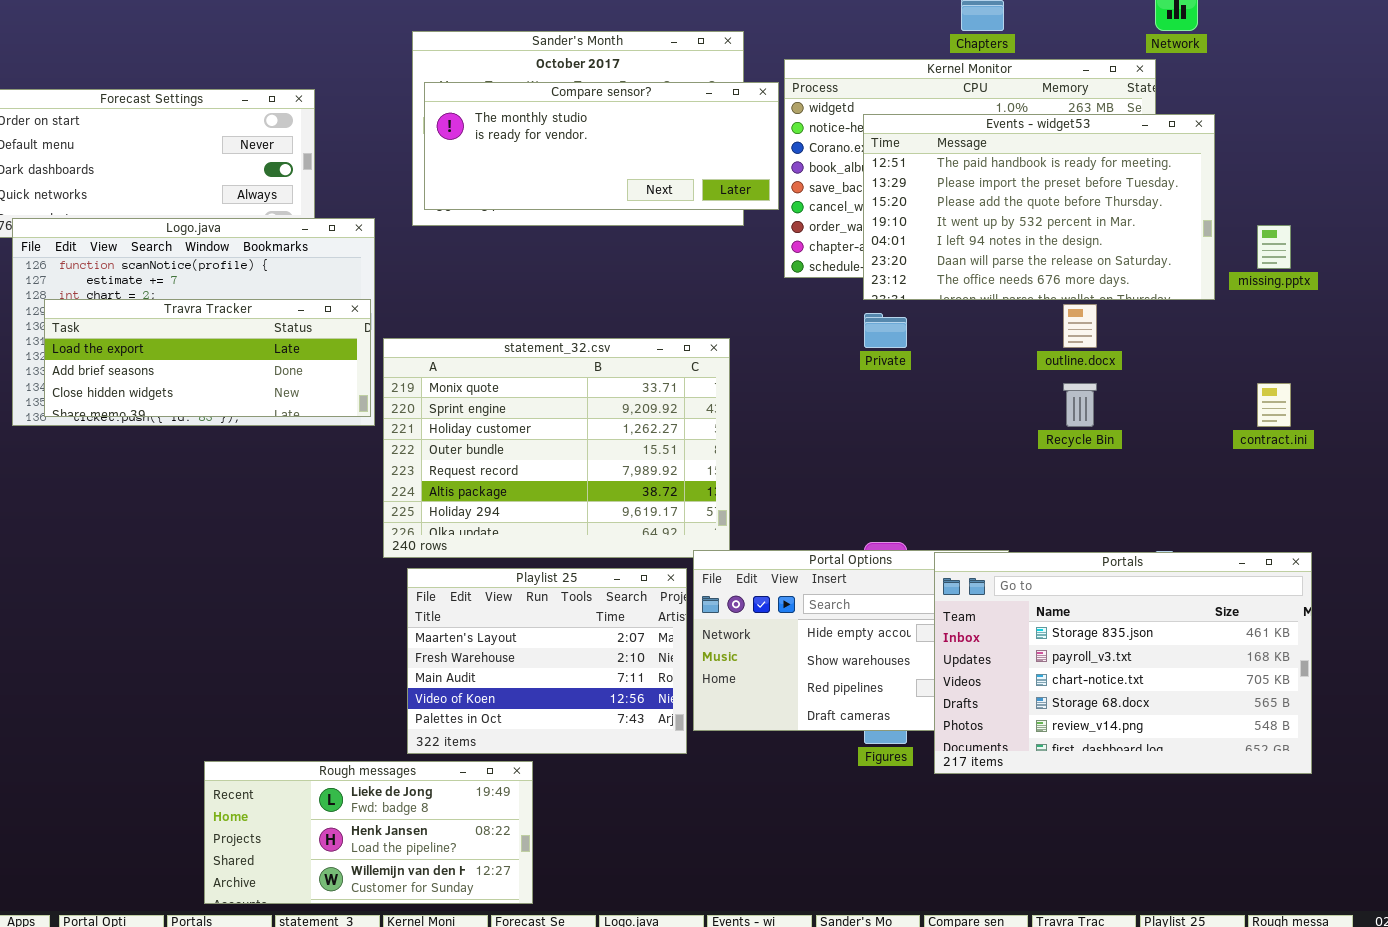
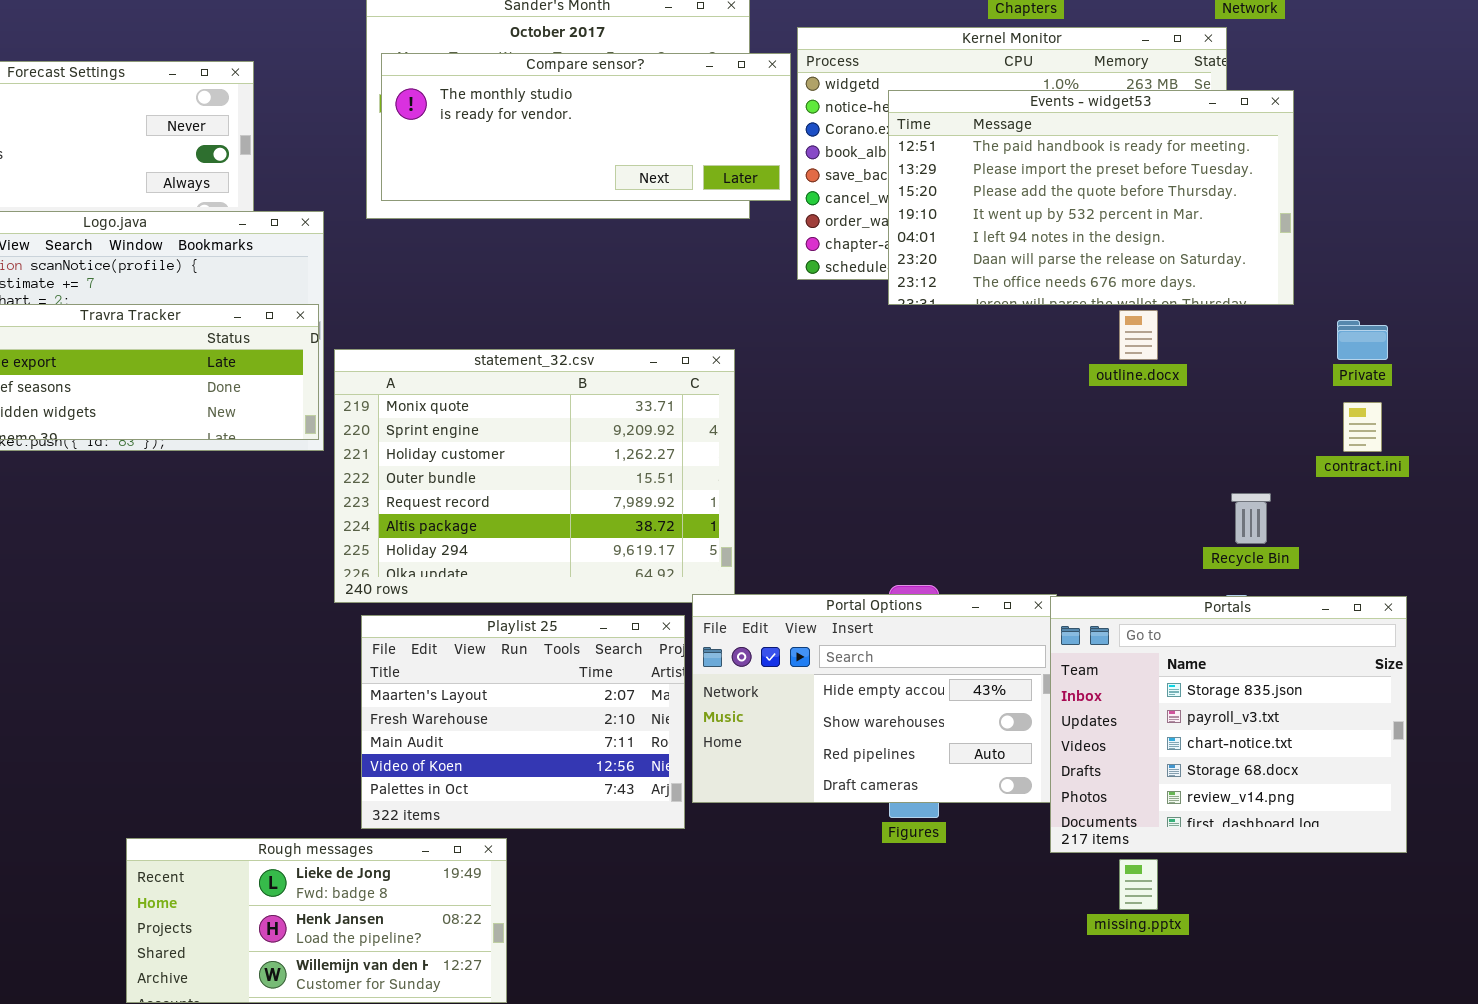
missing.pptx: [1257,225,1291,269] -> [1119,859,1158,910], moved
Private: [864,313,907,348] -> [1337,320,1388,360], moved
Recycle Bin: [1063,383,1097,427] -> [1231,493,1271,544], moved
Portals: [934,552,1312,774] -> [1050,596,1407,853], resized

